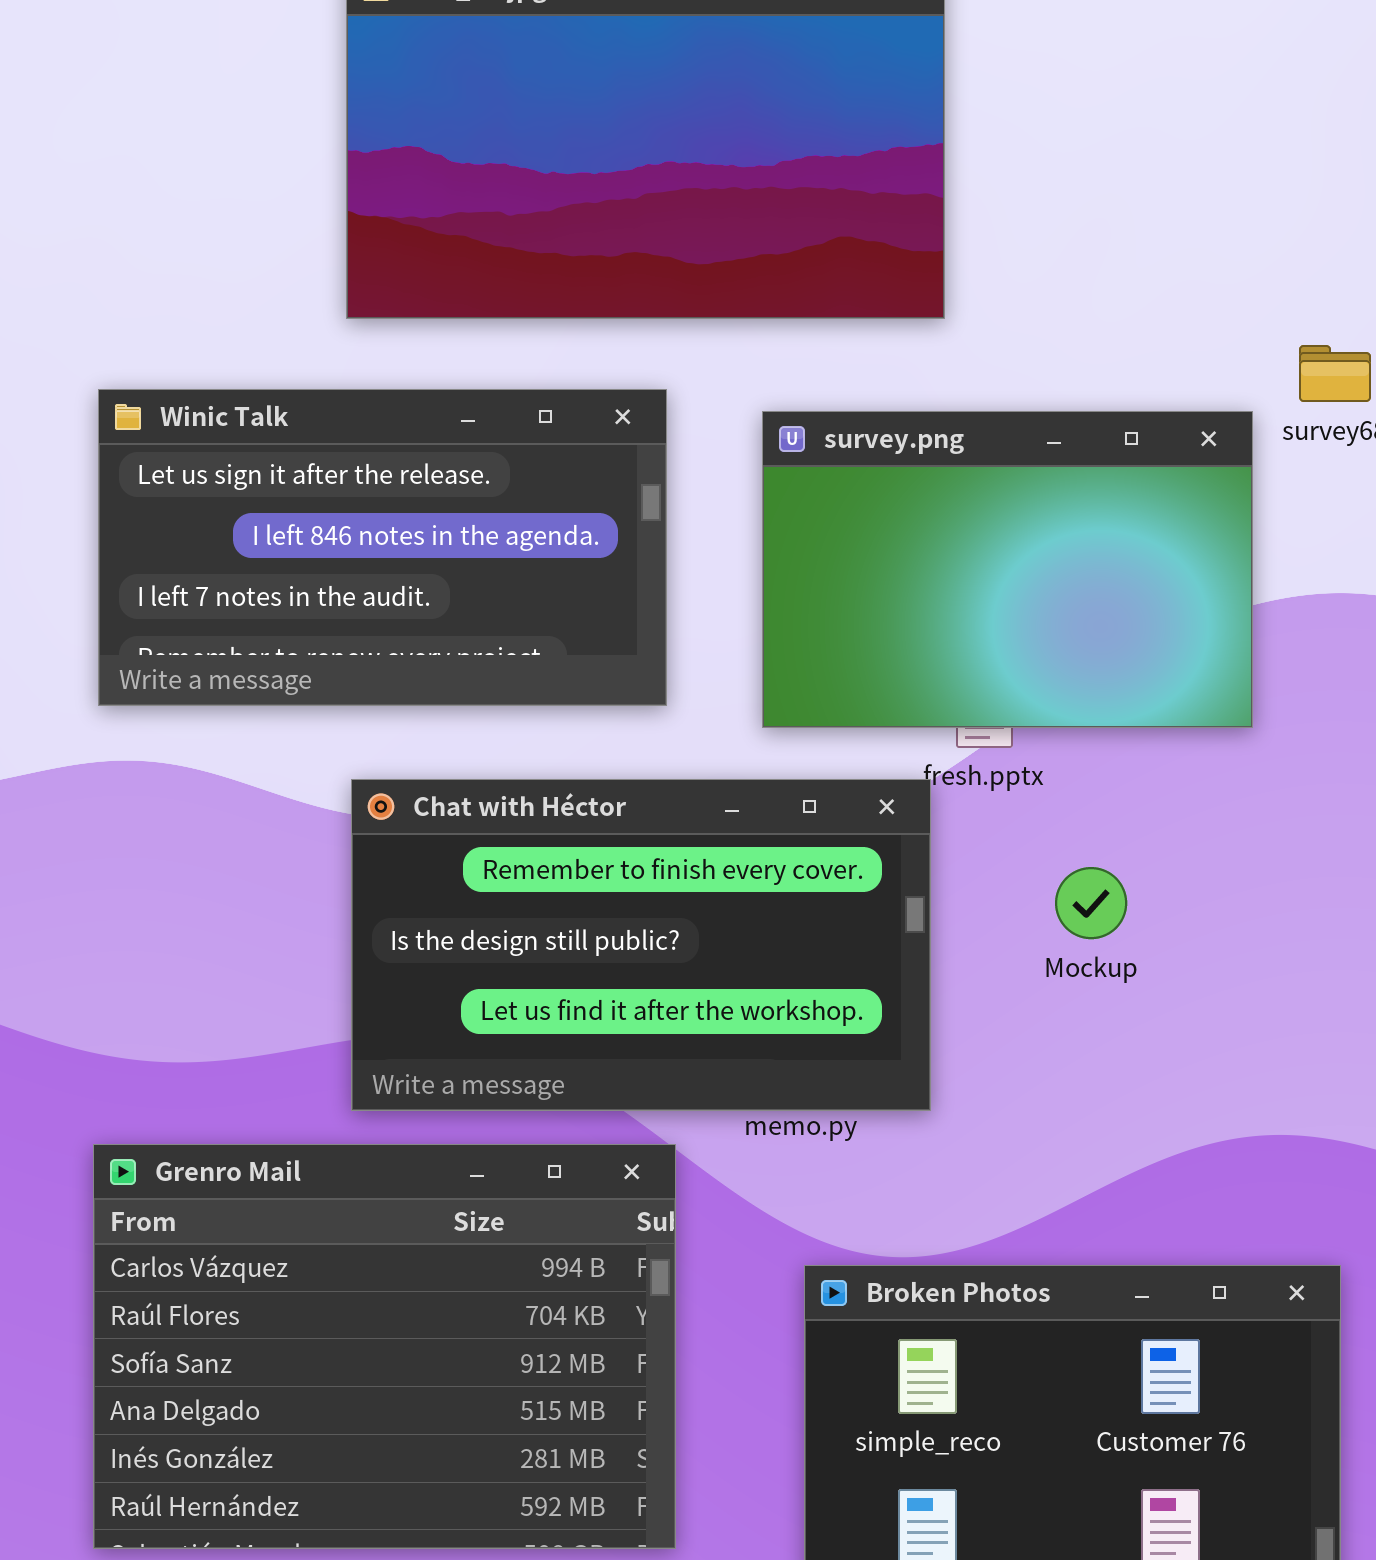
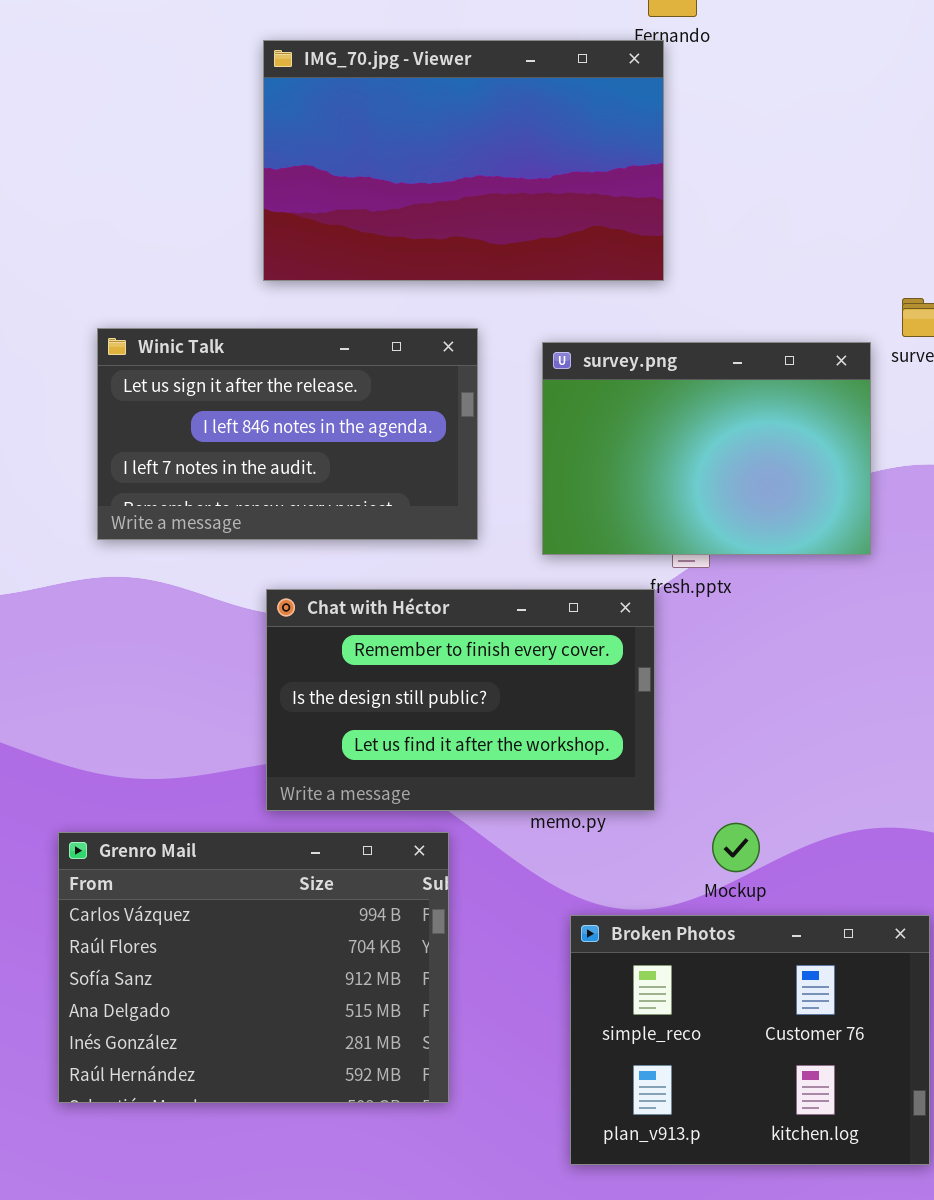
Mockup: [1055,867,1127,939] -> [712,823,760,872], moved
Grenro Mail: [93,1144,676,1549] -> [58,832,449,1103], moved

